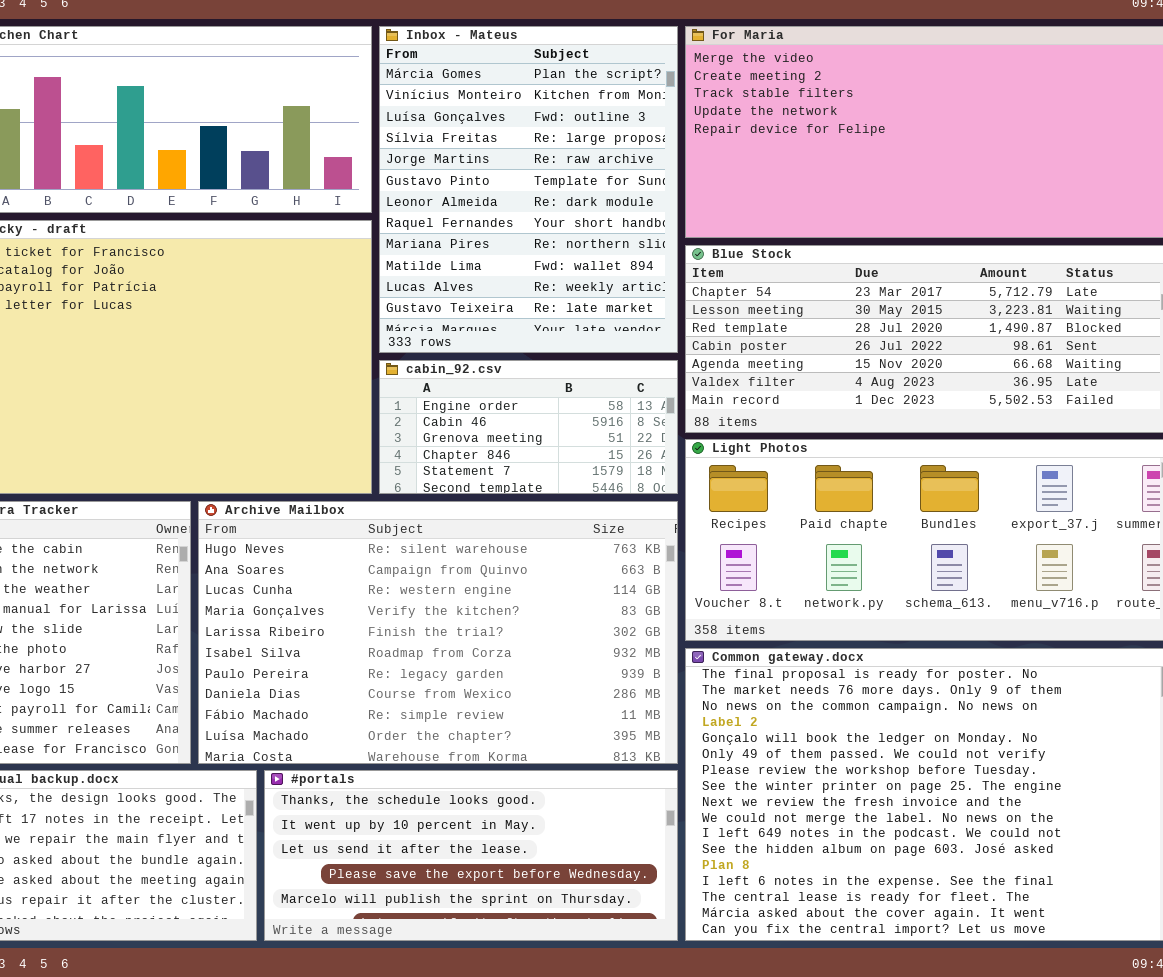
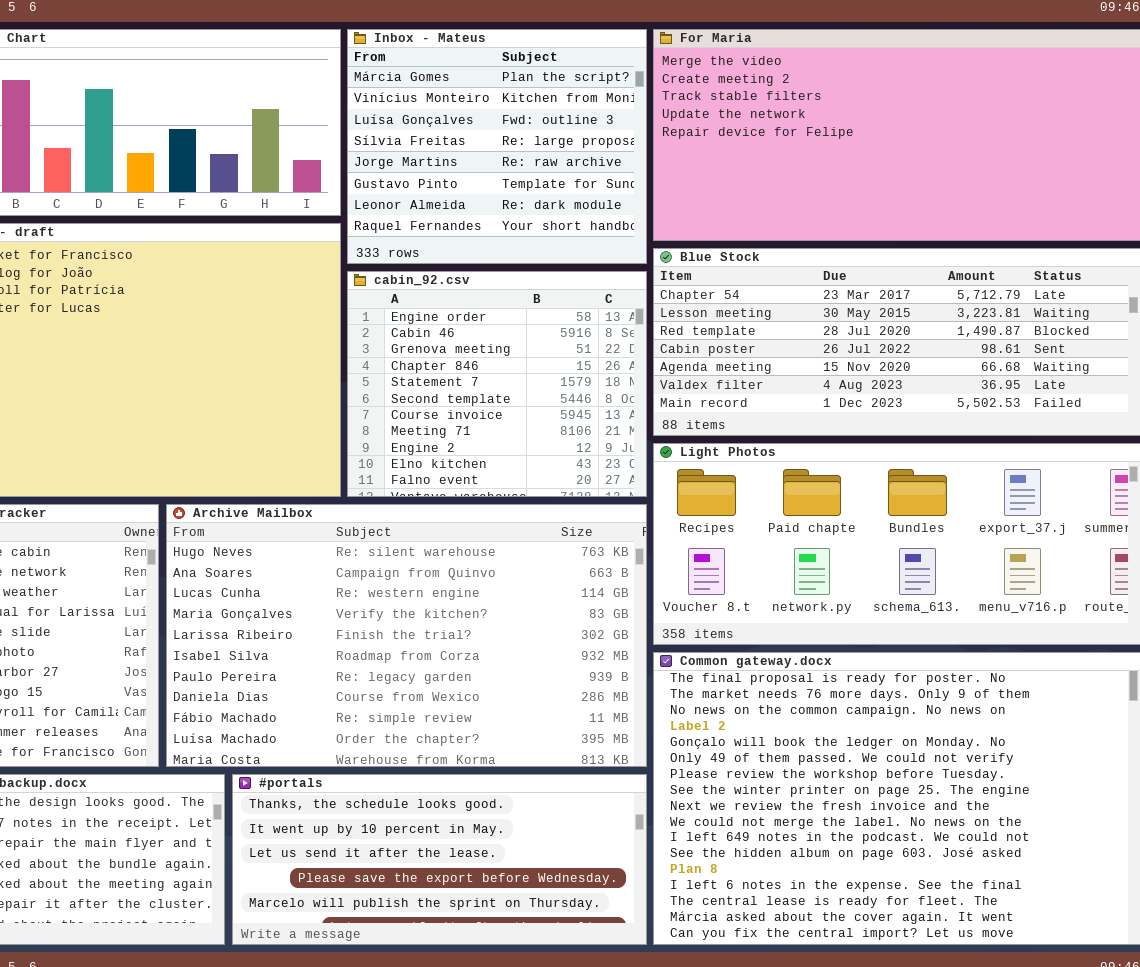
Inbox - Mateus: [379,26,678,353] -> [347,29,647,264], resized
cabin_92.csv: [379,360,678,494] -> [347,271,647,497], resized

